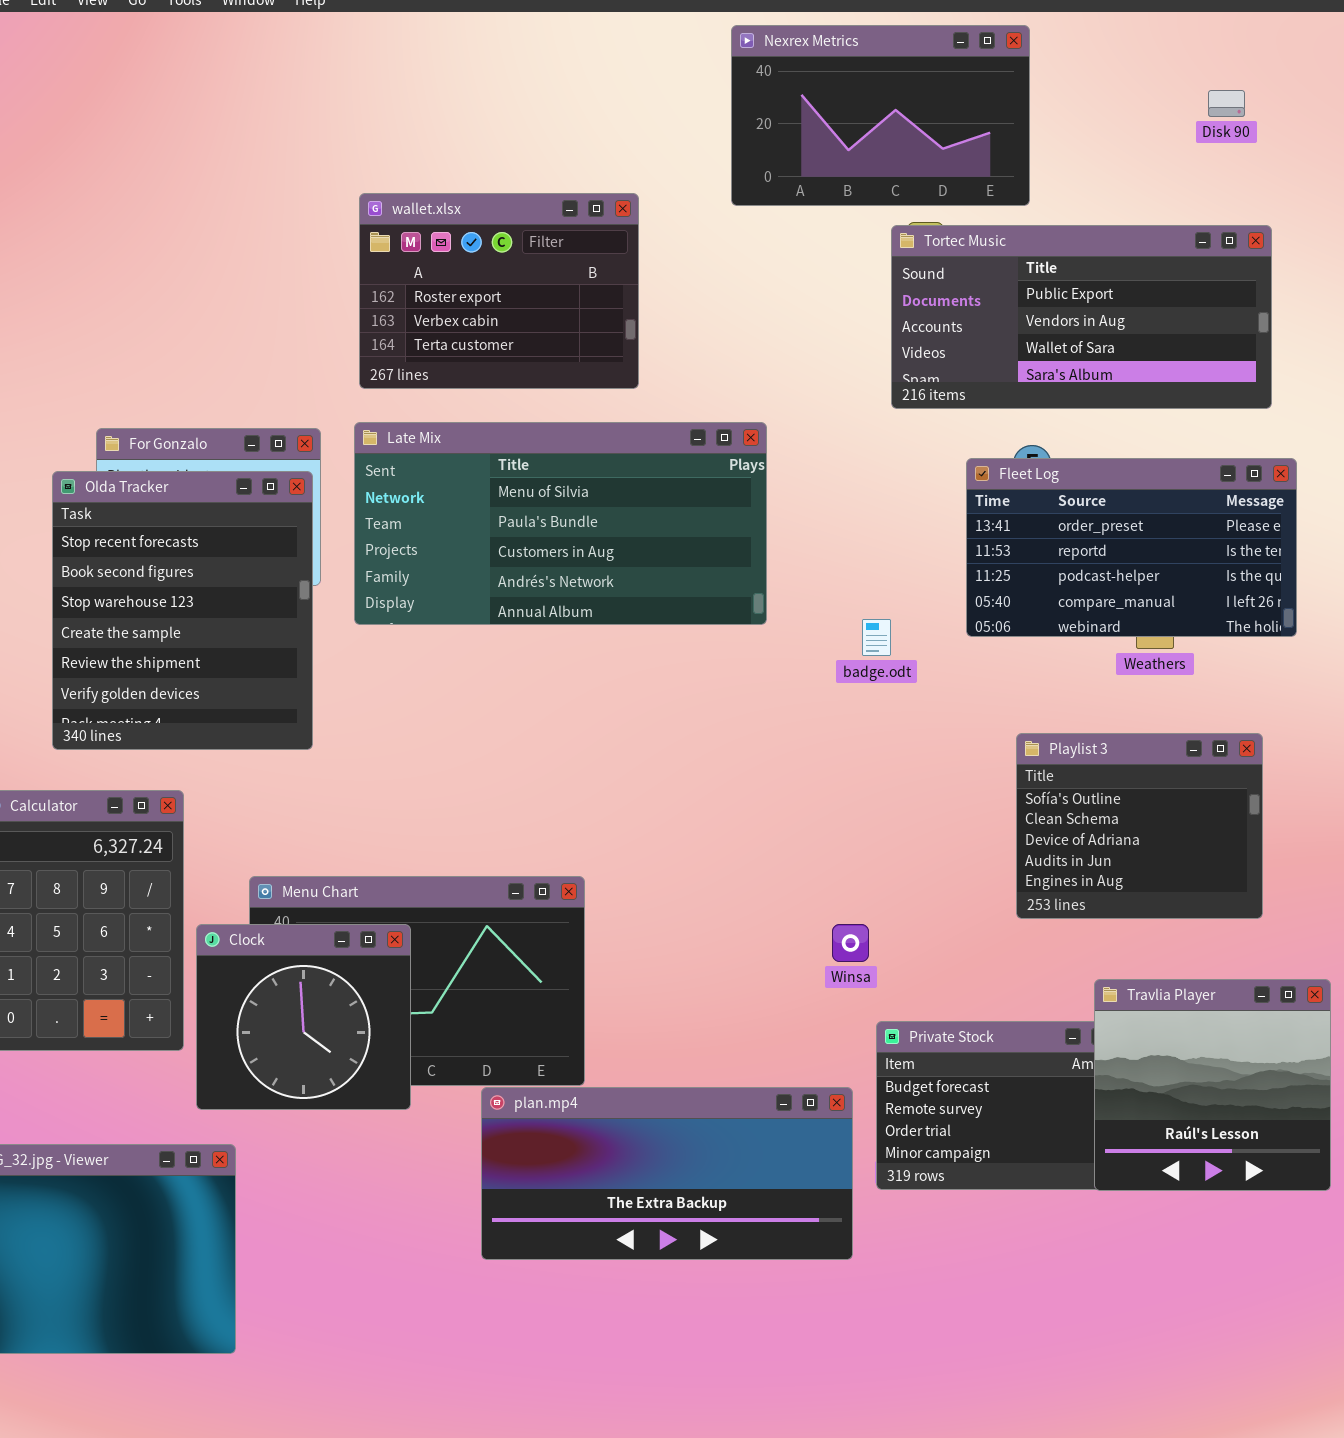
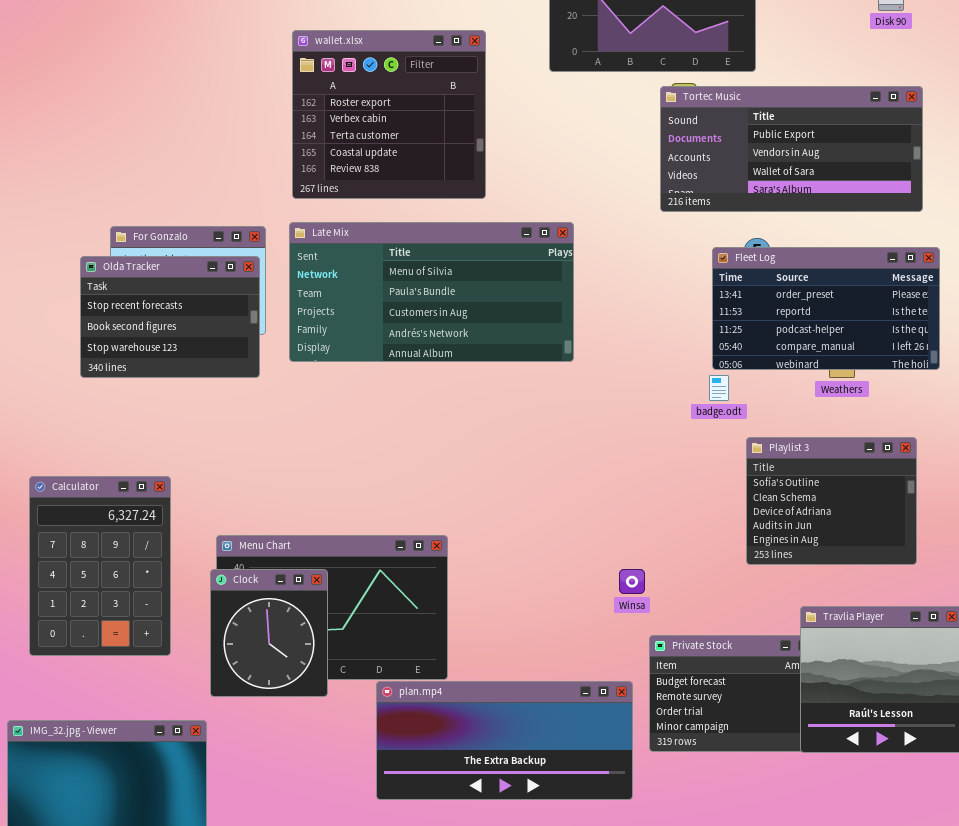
wallet.xlsx: [359,193,639,389] -> [292,30,486,199], resized
Olda Tracker: [52,471,313,750] -> [80,256,260,378], resized
badge.odt: [862,619,891,656] -> [709,375,729,401], moved
Clock: [196,924,411,1110] -> [210,569,328,697], resized

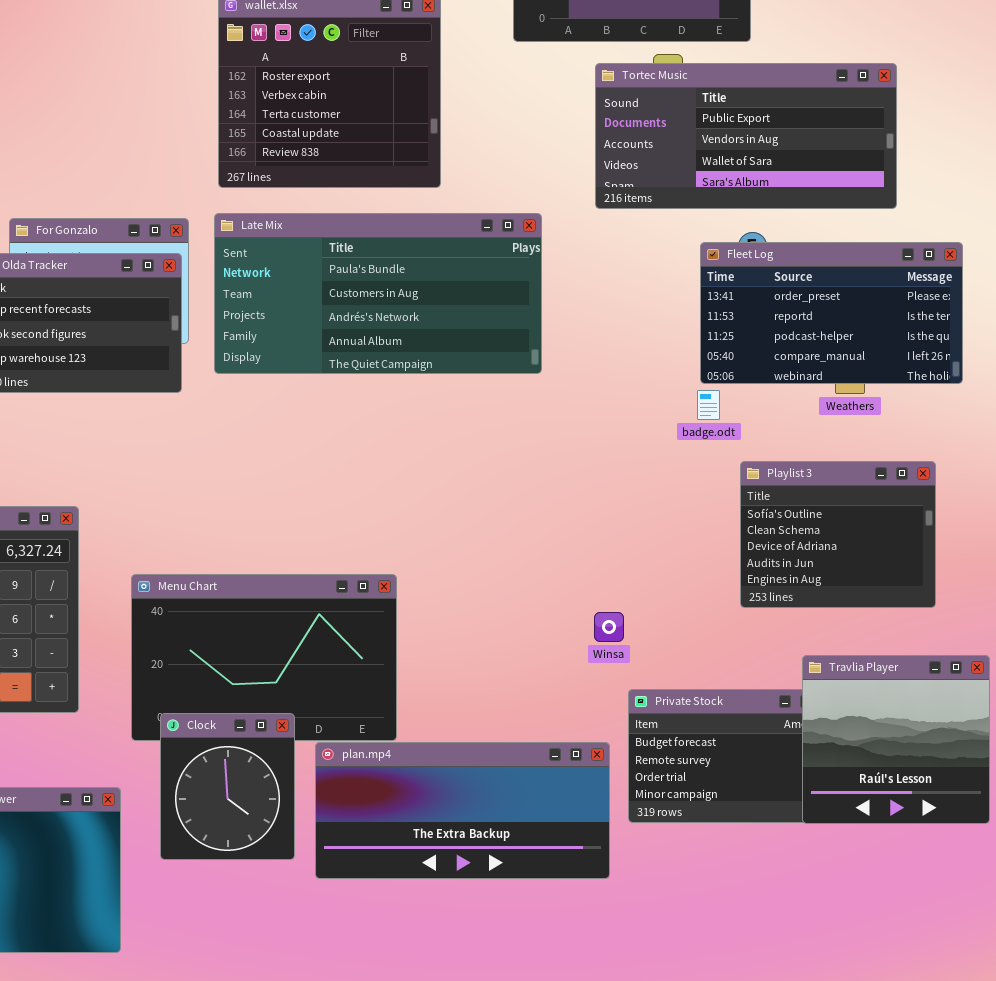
Tortec Music: [660,86,923,212] -> [595,63,897,209], moved
Late Mix: [289,222,574,362] -> [214,213,542,374], scrolled down 1 row
Clock: [210,569,328,697] -> [160,713,295,860], moved

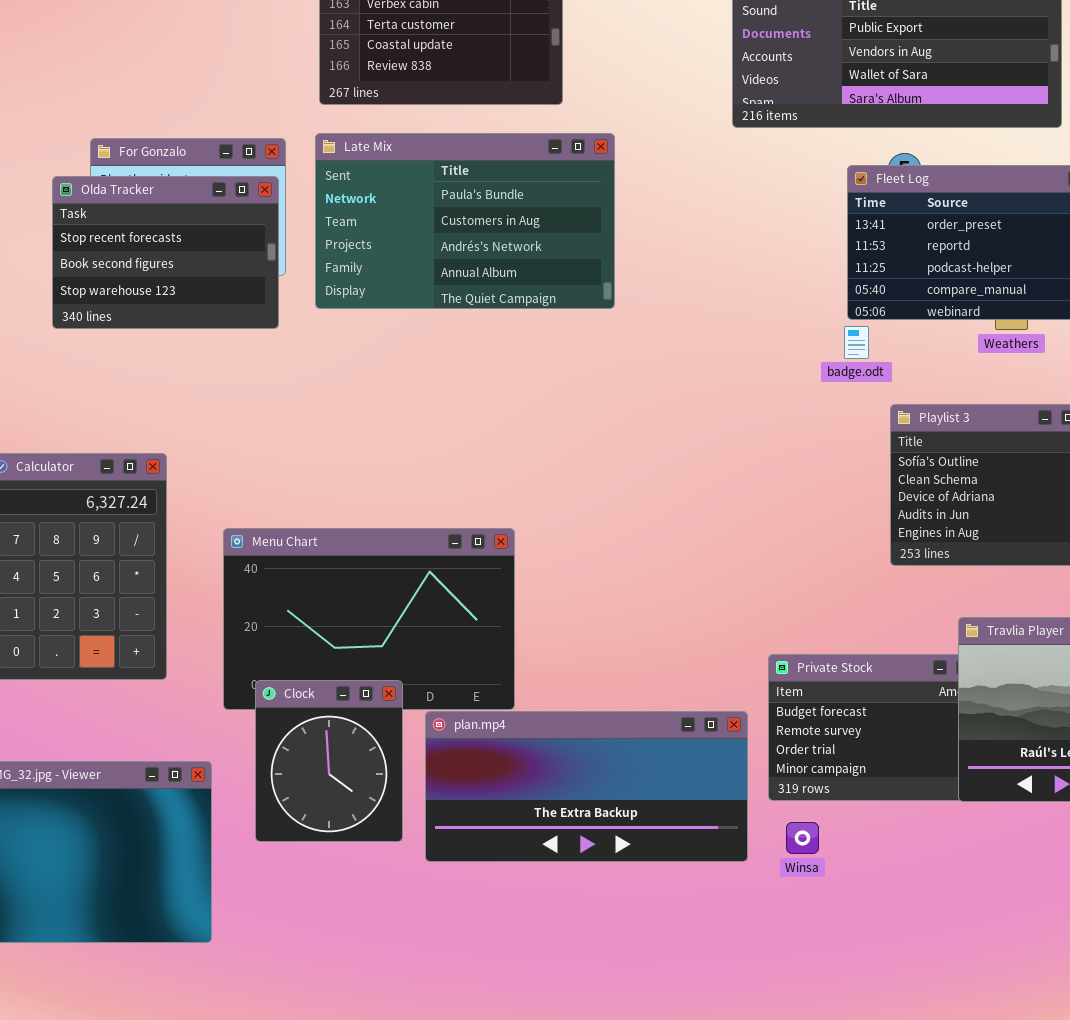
Late Mix: [214,213,542,374] -> [315,133,615,309], resized
Winsa: [594,612,624,642] -> [786,822,819,854], moved

